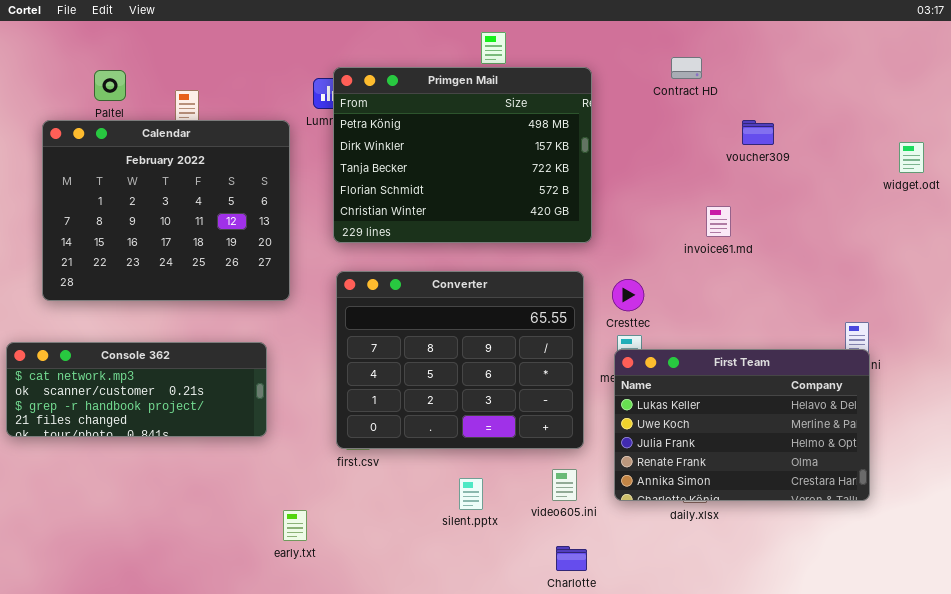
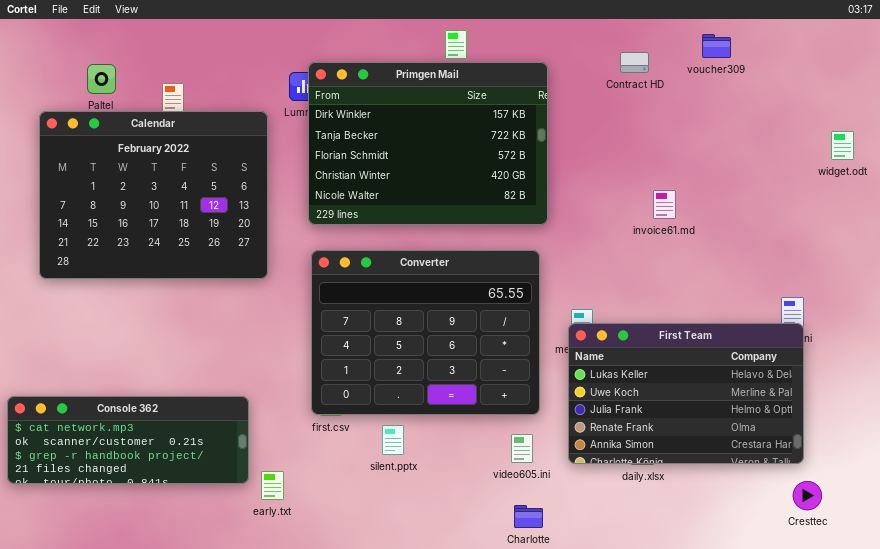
Primgen Mail: [333,67,592,243] -> [308,62,548,225], scrolled down 1 row
voucher309: [742,120,774,145] -> [702,34,731,58], moved
Cresttec: [612,279,644,311] -> [793,481,822,510], moved
Console 362: [6,342,267,437] -> [7,396,249,484], moved
silent.pptx: [459,478,483,510] -> [382,425,404,455], moved

